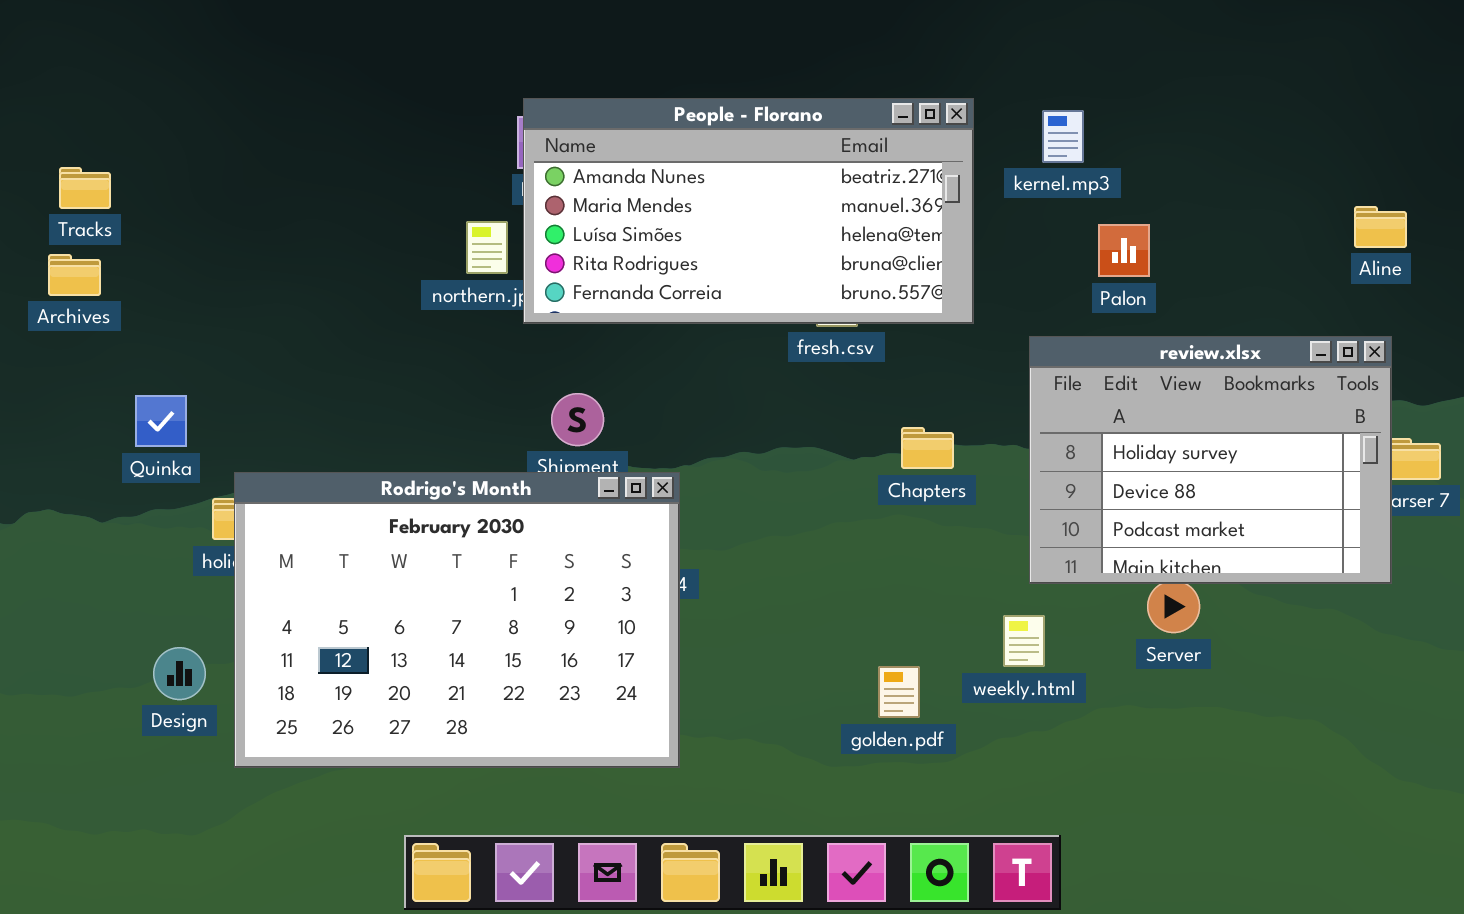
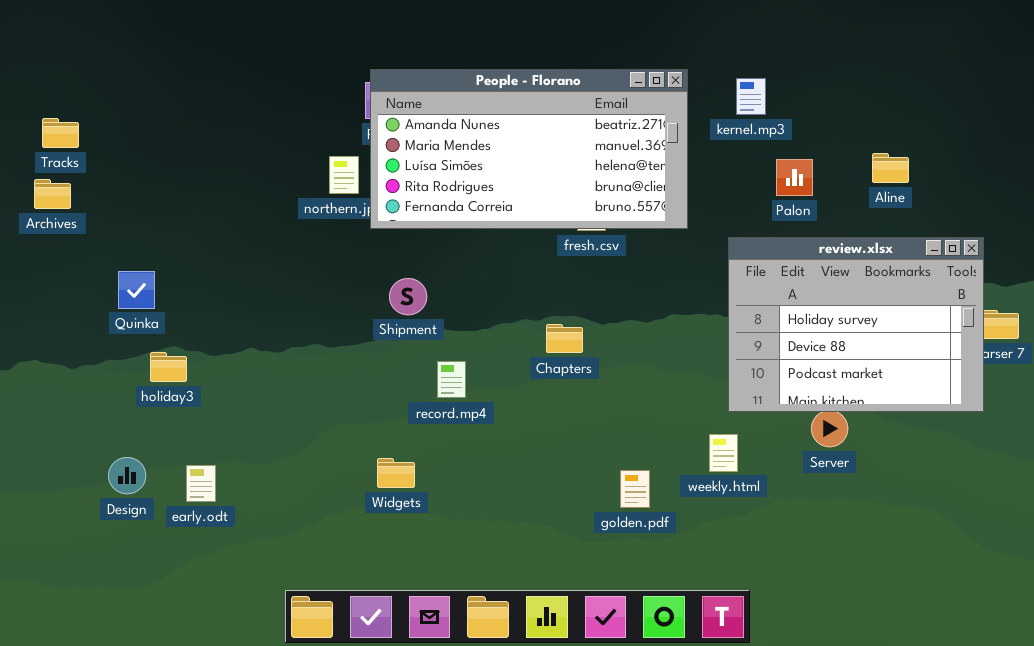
Aline: [1354,206,1407,248] -> [872,153,909,183], moved
Quinka: [135,395,187,447] -> [118,271,155,309], moved
Chapters: [901,427,954,469] -> [546,324,583,353], moved
Rodrigo's Month: [234,472,680,768] -> none, closed

